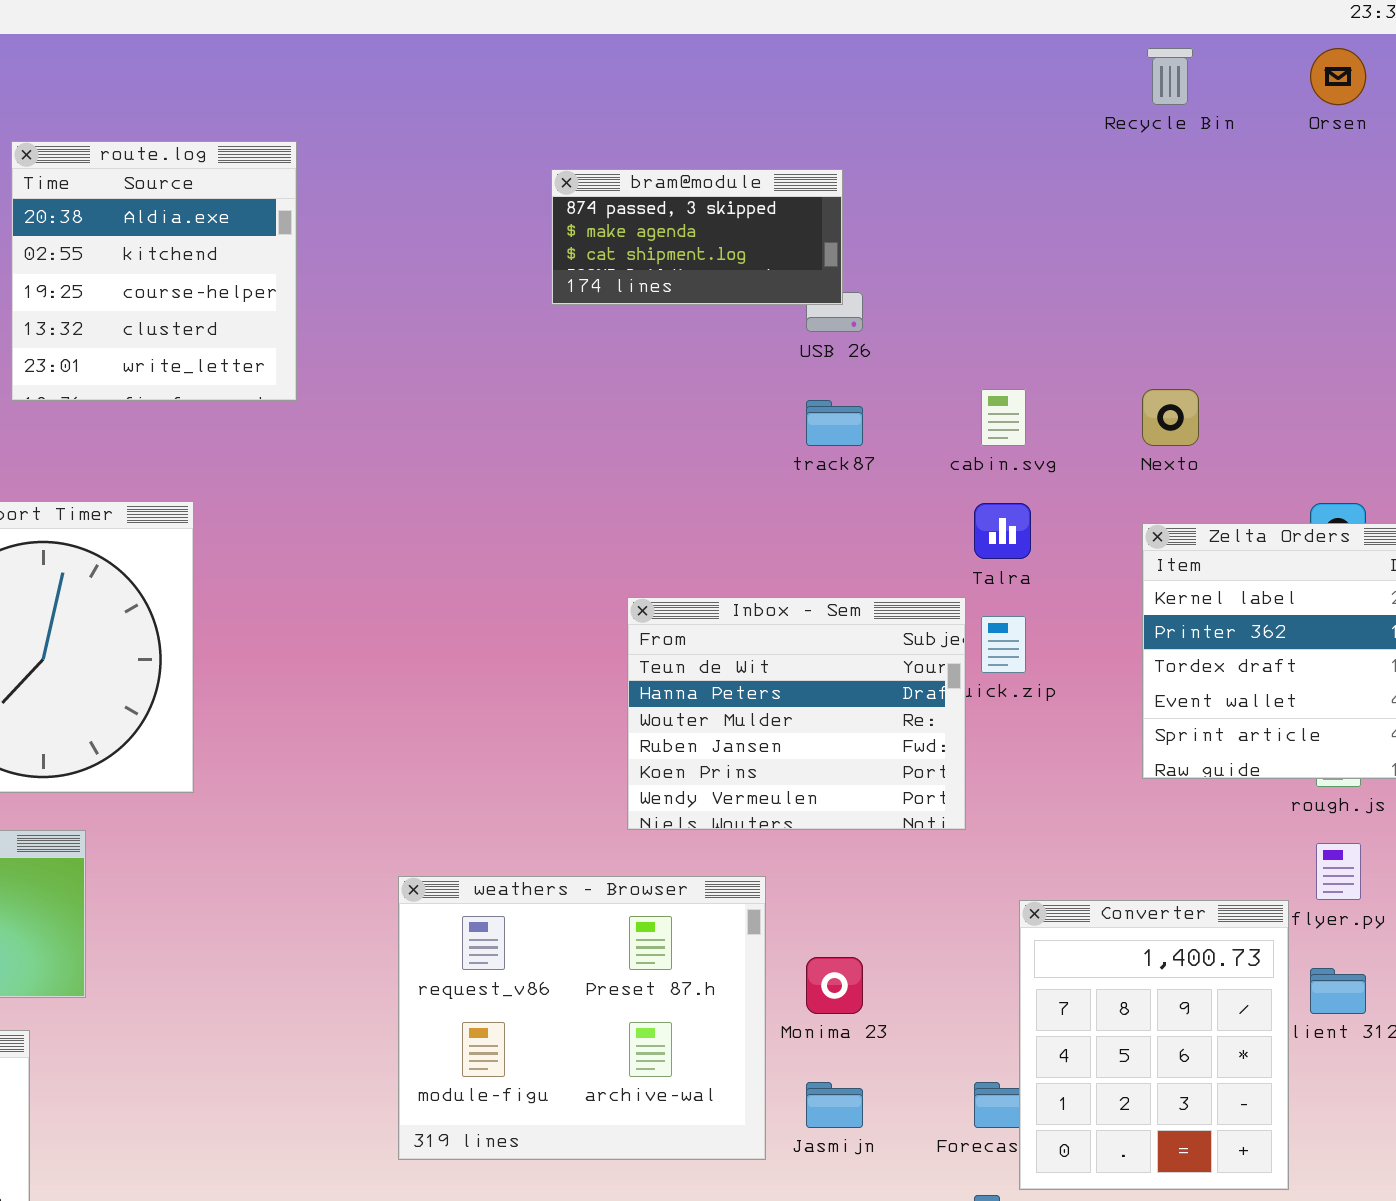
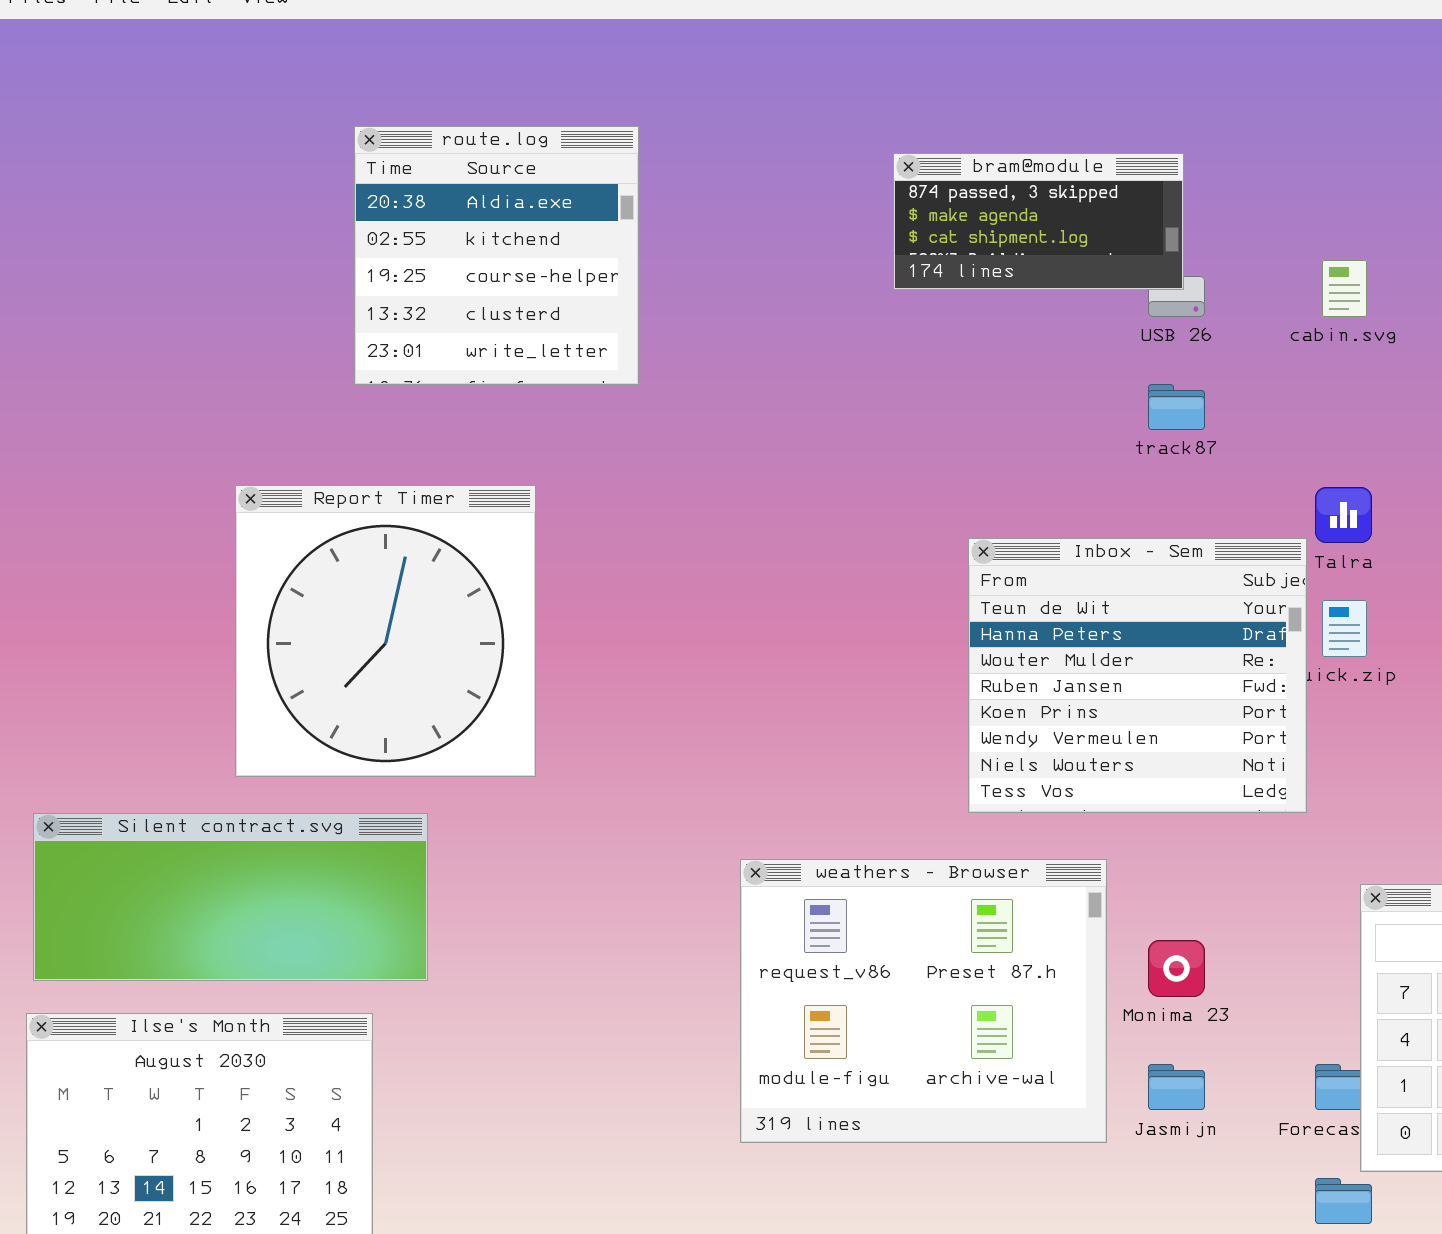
cabin.svg: [981,389,1026,446] -> [1322,260,1367,317], moved
Inbox - Sem: [627,597,966,830] -> [968,538,1307,813], resized

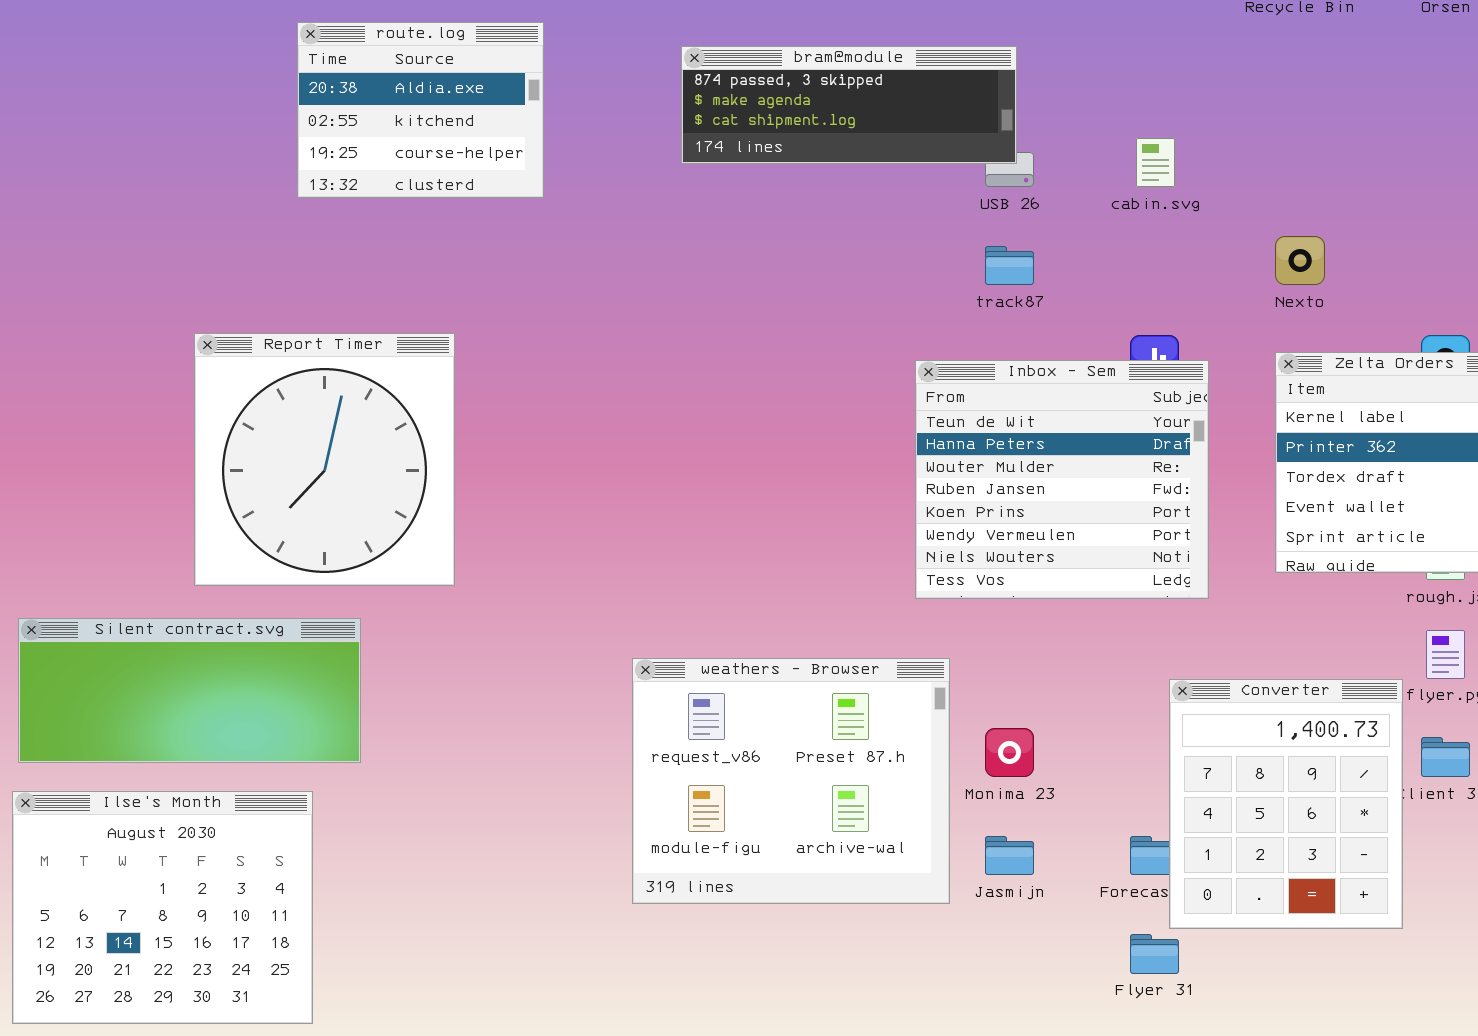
route.log: [354,126,639,385] -> [297,22,544,198], resized
bram@module: [893,153,1184,290] -> [681,46,1017,164], resized
Inbox - Sem: [968,538,1307,813] -> [915,360,1209,599], moved

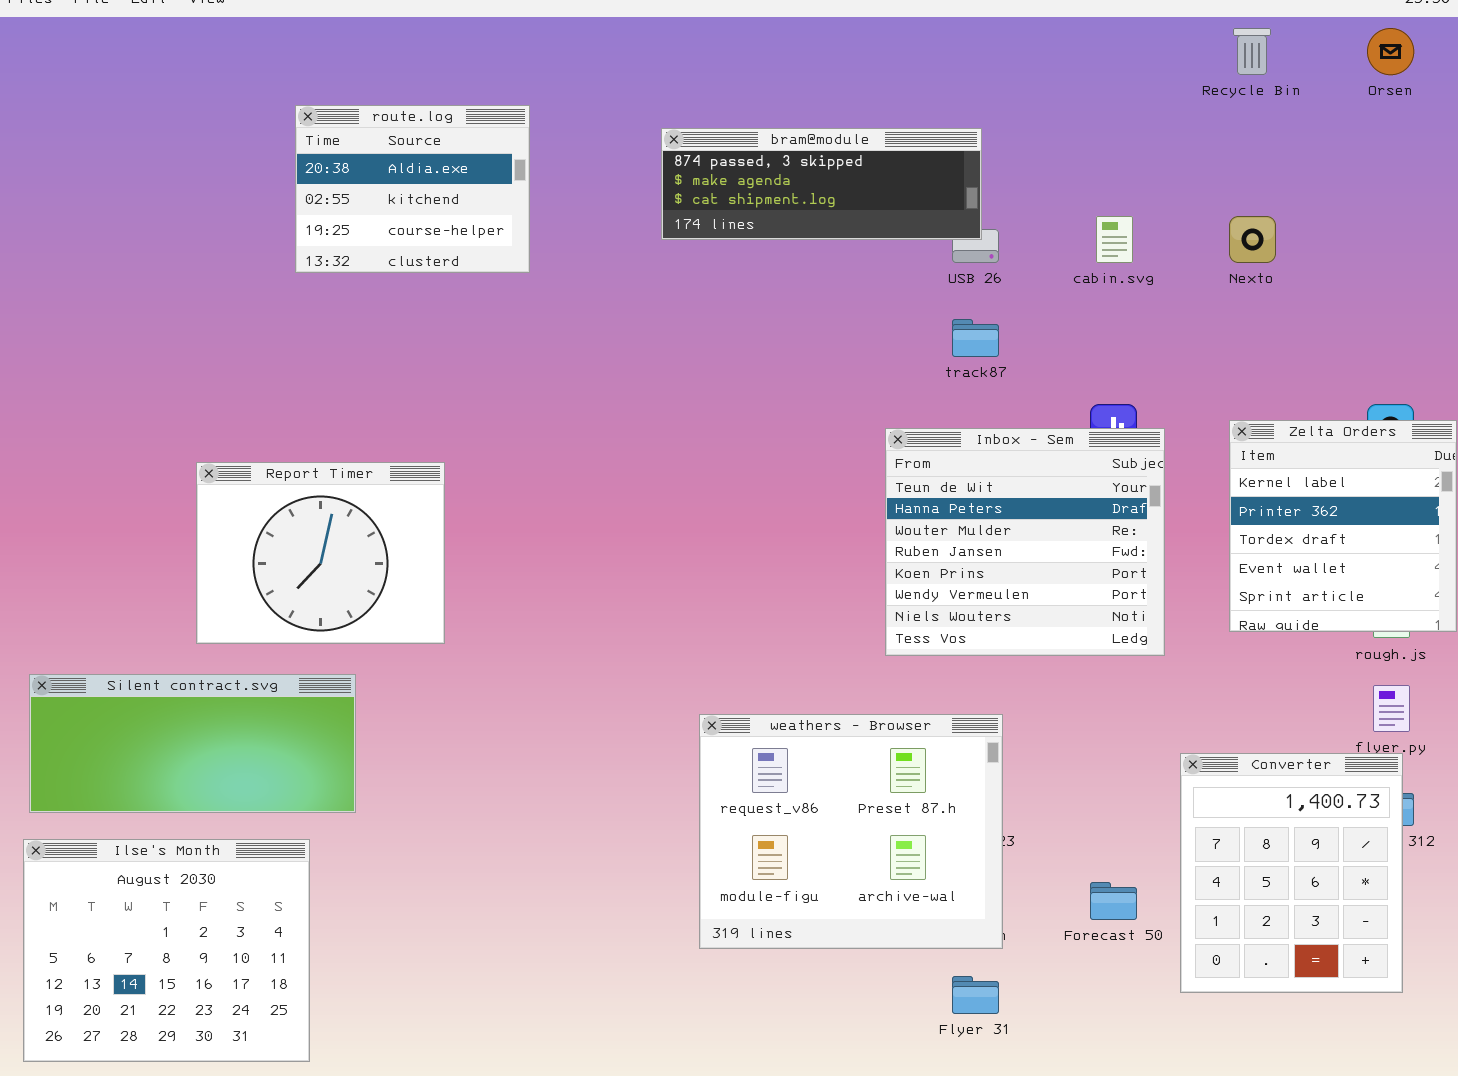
Nexto: [1275,236,1325,285] -> [1229,216,1276,263], moved
Report Timer: [194,333,455,586] -> [196,462,445,644], resized
weathers - Browser: [632,658,950,904] -> [699,714,1003,949], moved
Converter: [1169,679,1403,929] -> [1180,753,1403,993], moved
Flyer 31: [1130,934,1179,974] -> [952,976,999,1014], moved

